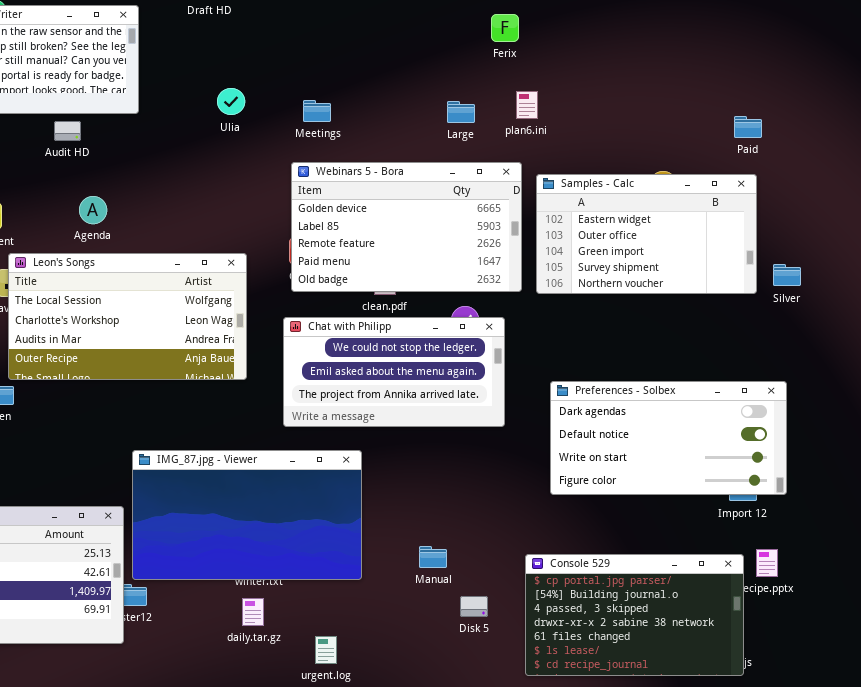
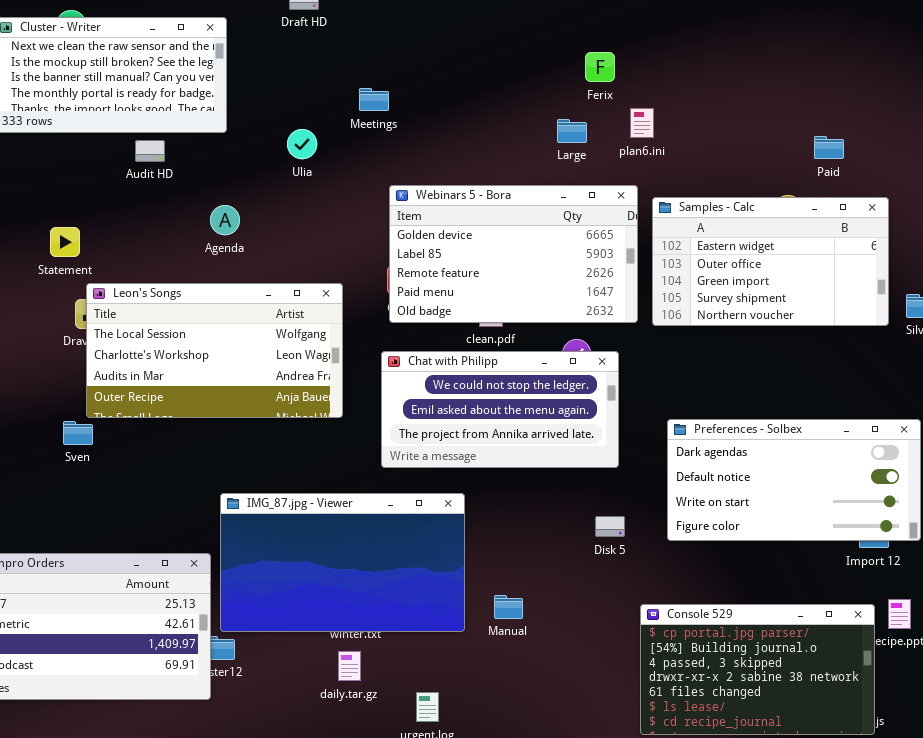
Ferix: [491,14,519,42] -> [585,52,615,82], moved
Ulia: [217,88,245,115] -> [287,129,317,159], moved
Meetings: [303,100,331,122] -> [359,88,389,111], moved
Paid: [734,116,762,138] -> [814,136,844,159], moved
Agenda: [79,196,107,224] -> [210,205,240,235], moved
Manual: [419,546,447,568] -> [494,595,523,619], moved
Disk 5: [460,596,488,617] -> [595,516,625,537], moved

